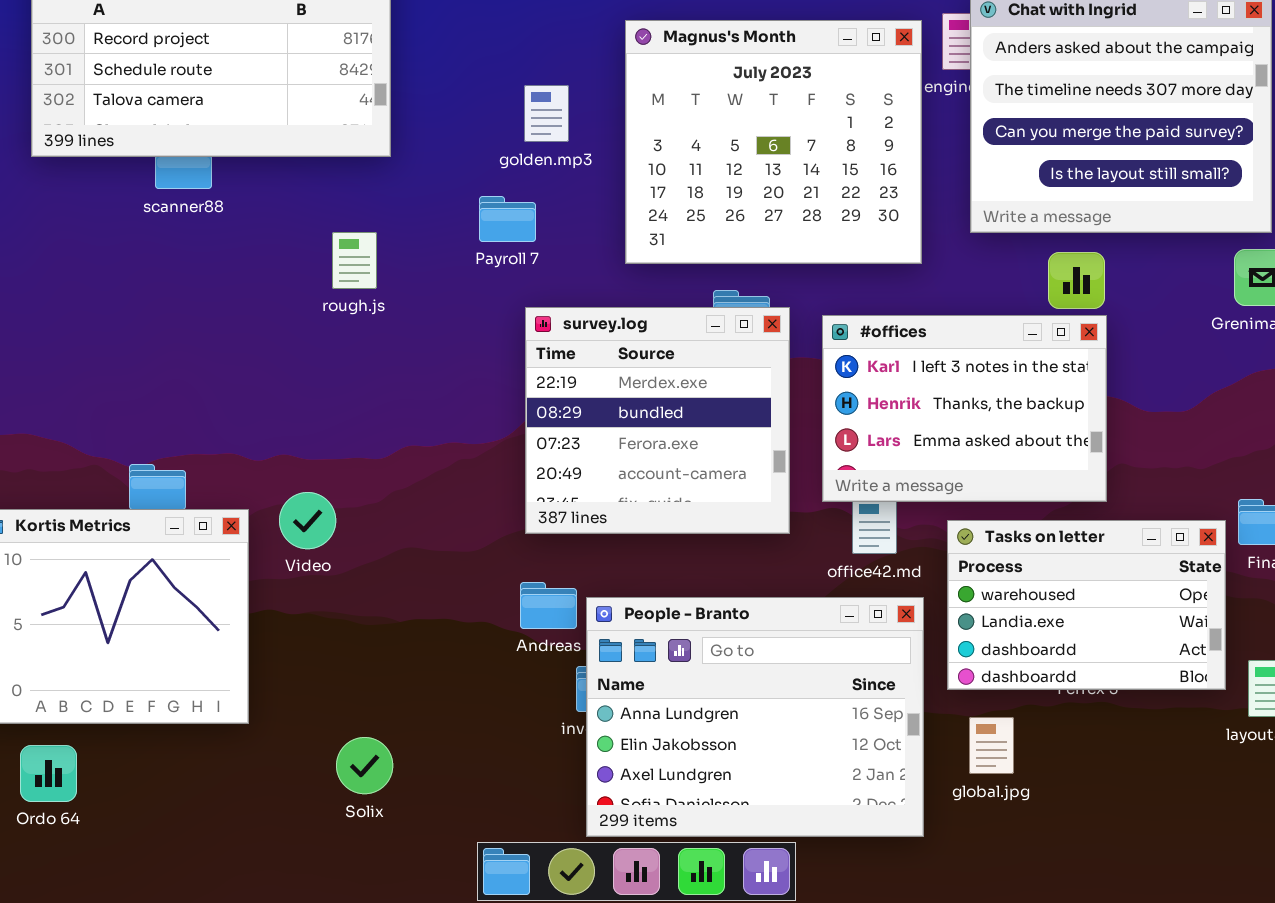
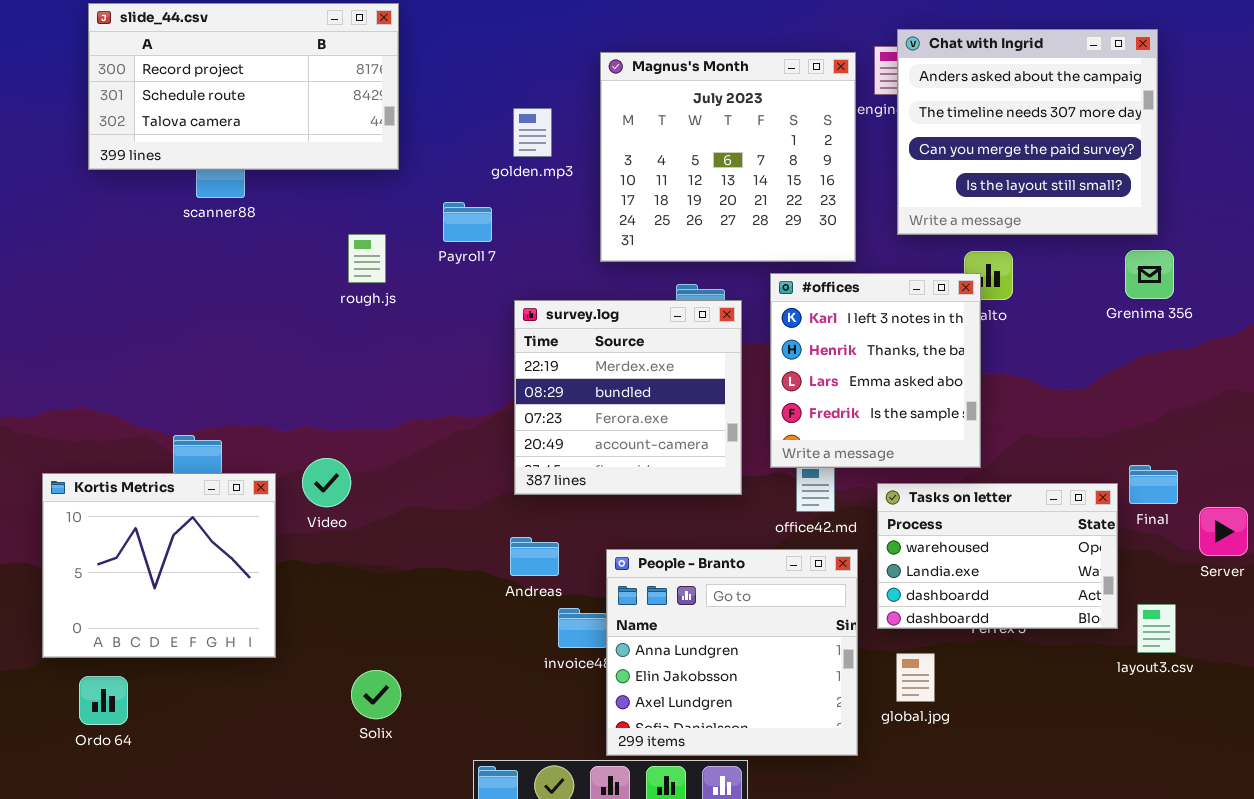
Payroll 7: [479,196,536,242] -> [443,202,492,242], moved
#offices: [822,315,1107,502] -> [770,273,981,468], resized
People - Branto: [586,597,924,837] -> [606,549,858,756], resized

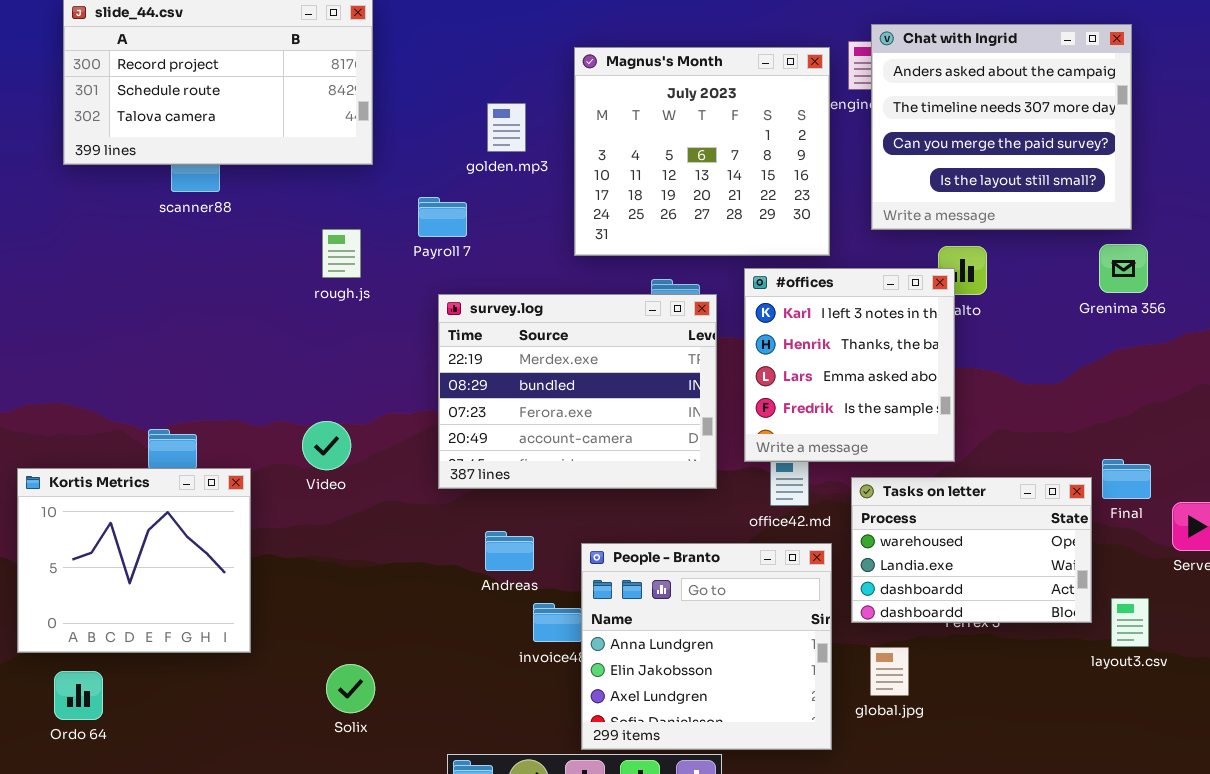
survey.log: [514,300,742,495] -> [438,294,717,489], resized
Video: [302,458,351,507] -> [302,421,351,470], moved

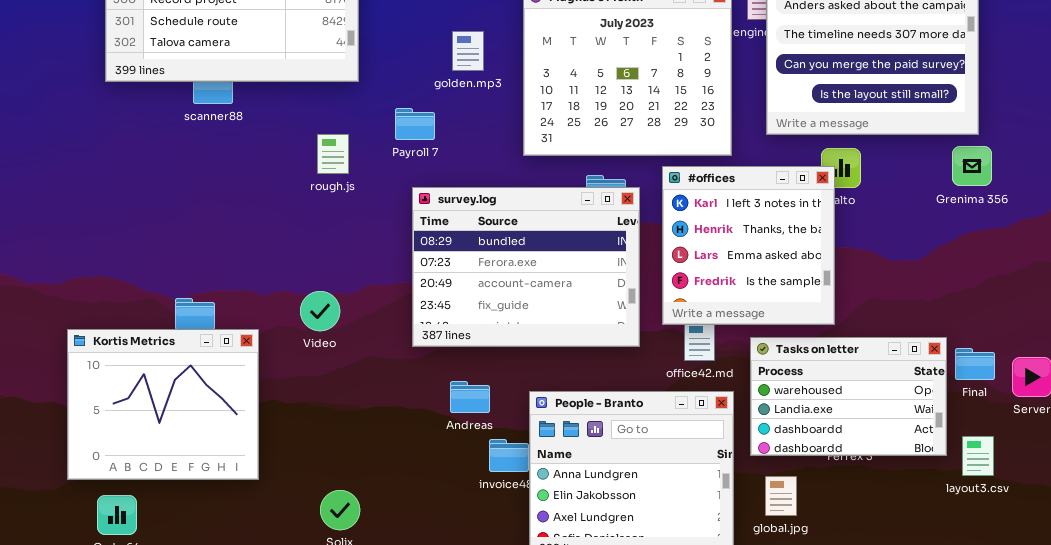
survey.log: [438,294,717,489] -> [412,187,640,347], scrolled down 1 row
Final: [1102,459,1151,499] -> [955,348,995,380], moved

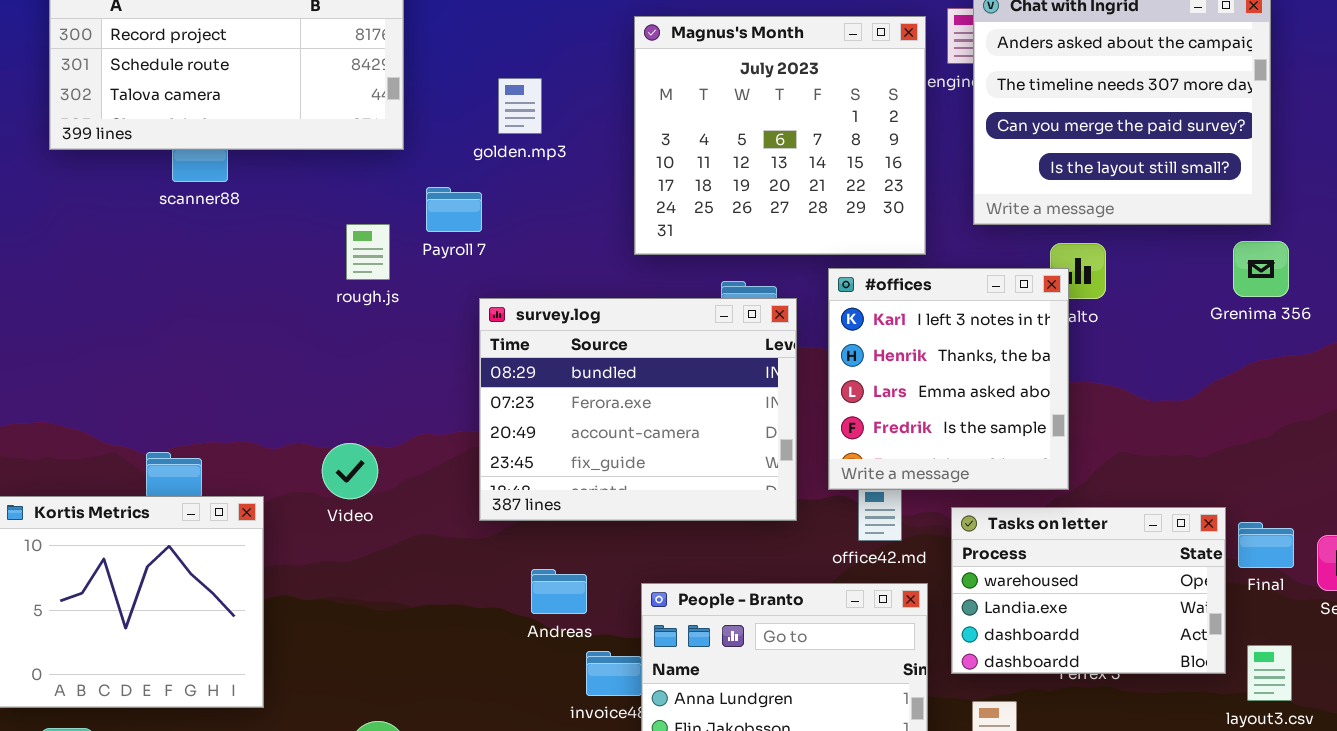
golden.mp3: [452,31,484,71] -> [498,78,542,134], moved
Payroll 7: [395,108,435,140] -> [426,187,482,232], moved

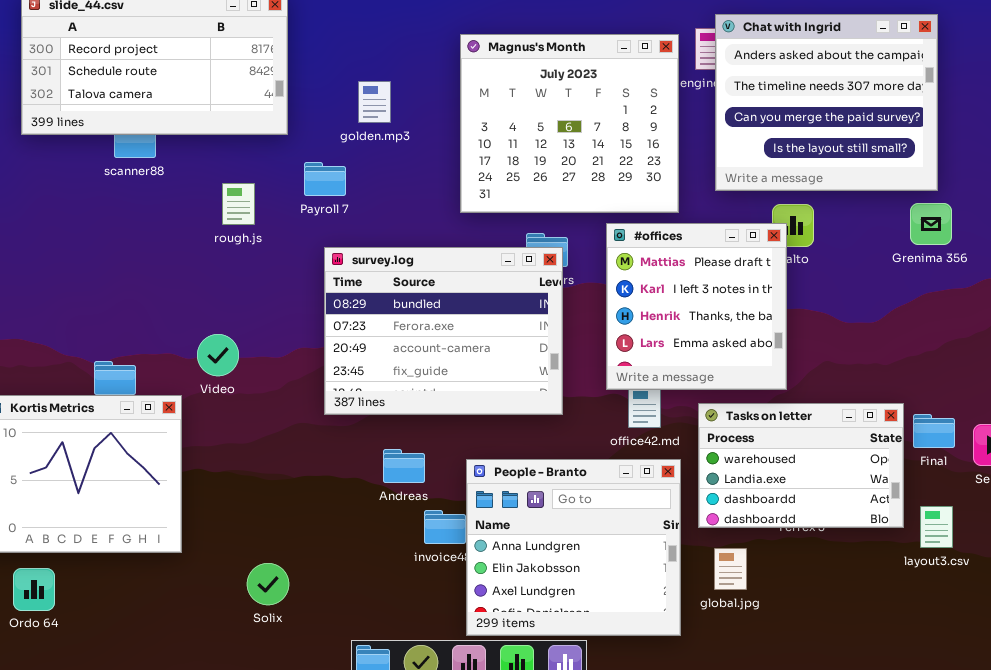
rough.js: [346,224,390,280] -> [222,183,255,225], moved
#offices: [828,268,1069,490] -> [606,223,787,390], scrolled up 1 row
survey.log: [479,298,797,521] -> [324,247,563,415], moved
Video: [322,443,378,499] -> [197,334,239,376], moved

